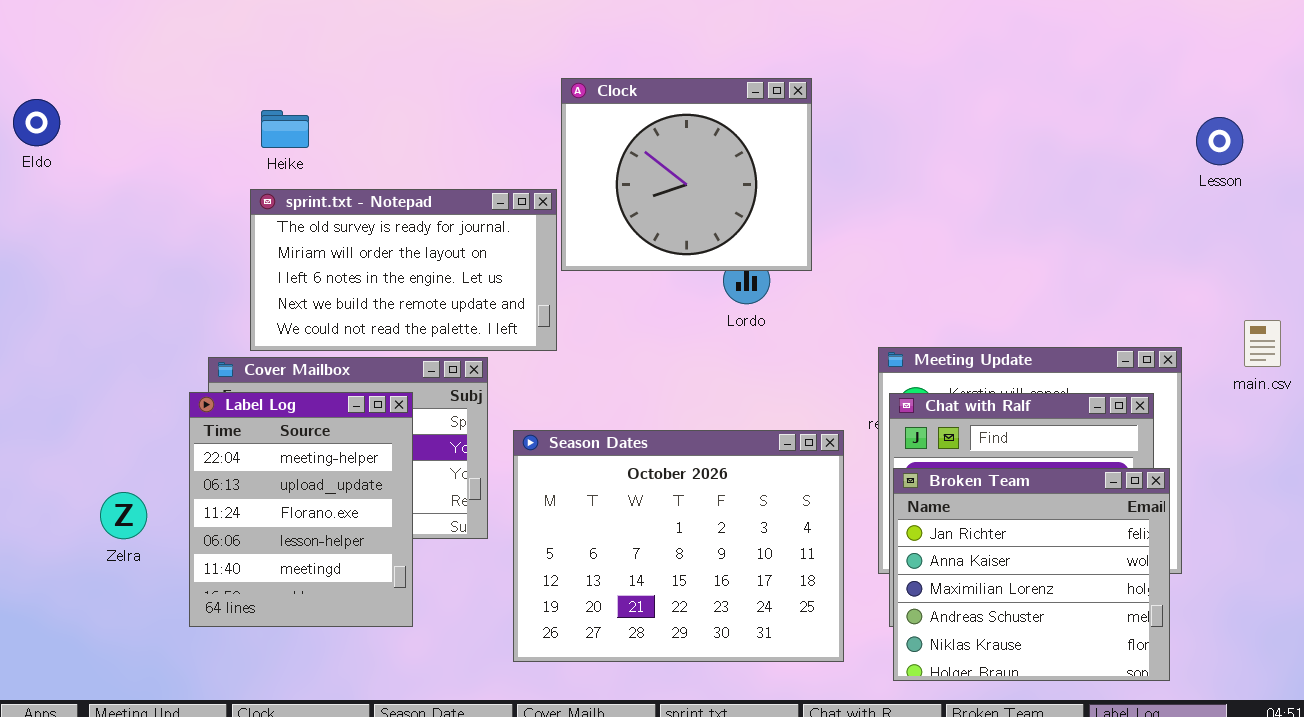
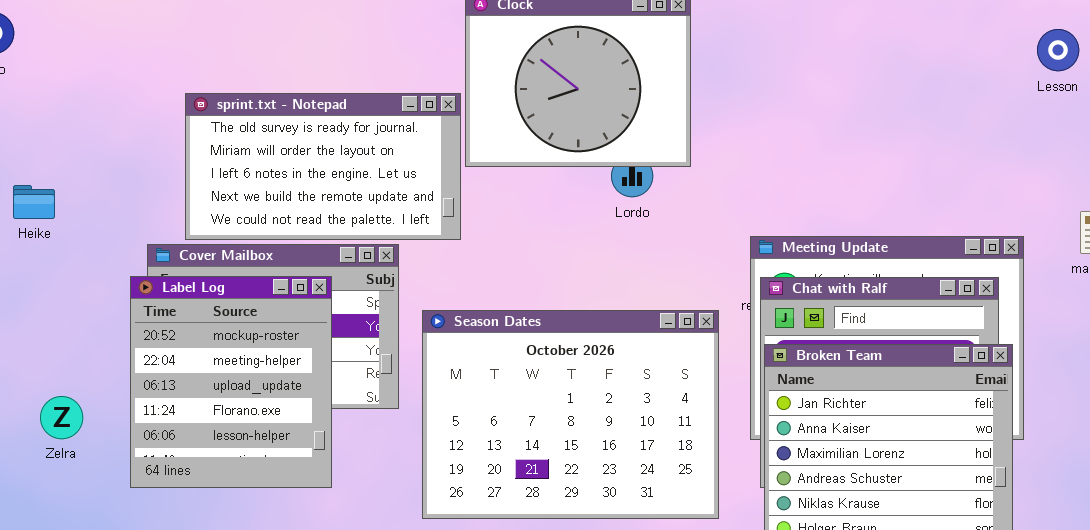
Heike: [261,110,309,148] -> [13,185,55,219], moved
Label Log: [189,392,413,627] -> [130,276,332,488], scrolled up 1 row
Zelra: [100,492,147,539] -> [40,396,83,439], moved

